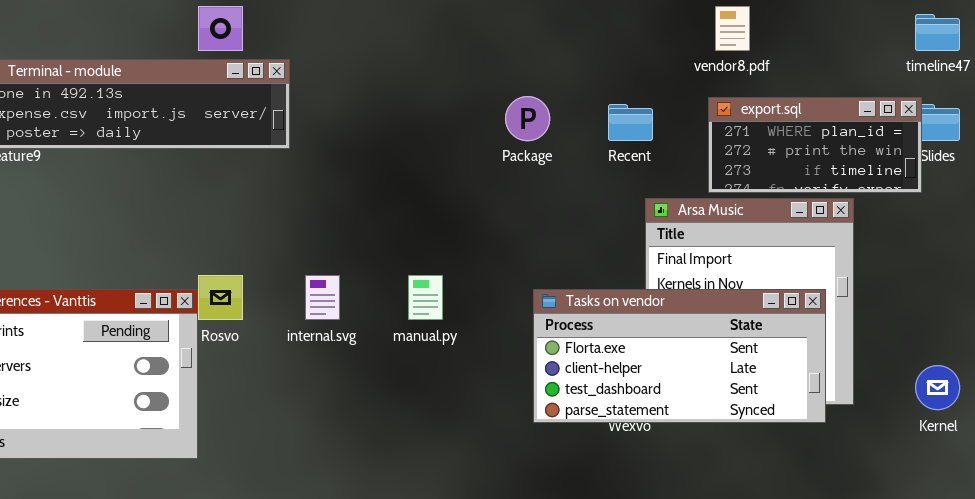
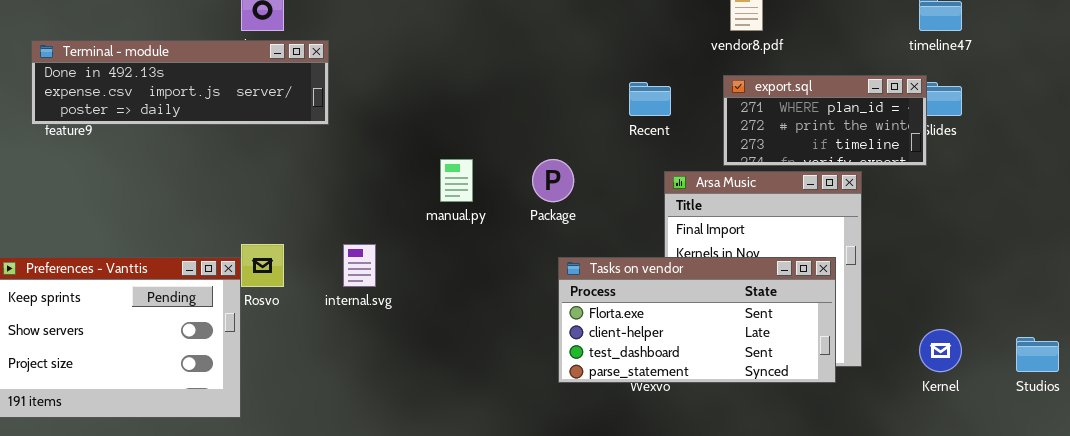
Package: [505,96,550,141] -> [532,159,574,202], moved
manual.py: [408,275,443,320] -> [440,159,473,202], moved

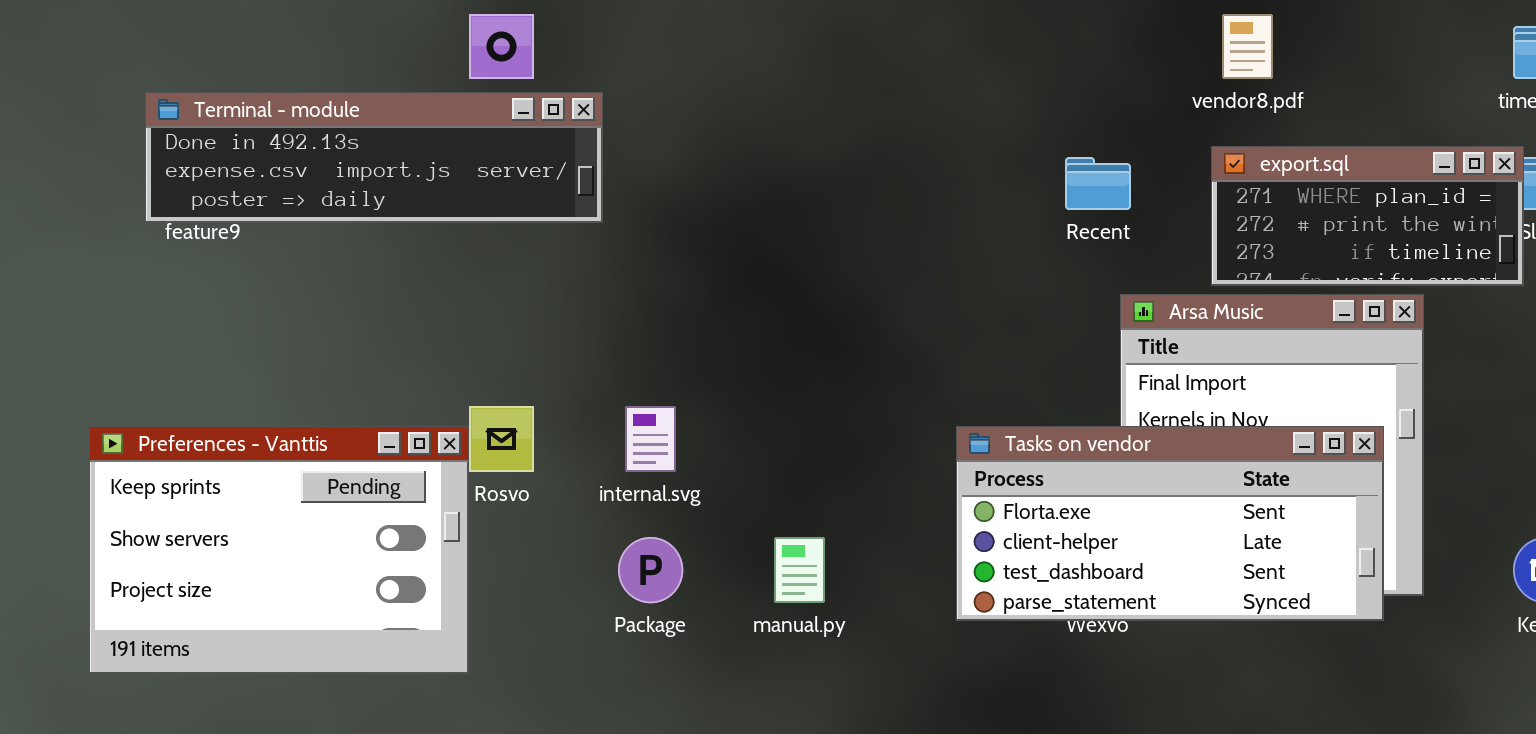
manual.py: [440,159,473,202] -> [774,537,825,603], moved
Package: [532,159,574,202] -> [618,537,683,603], moved

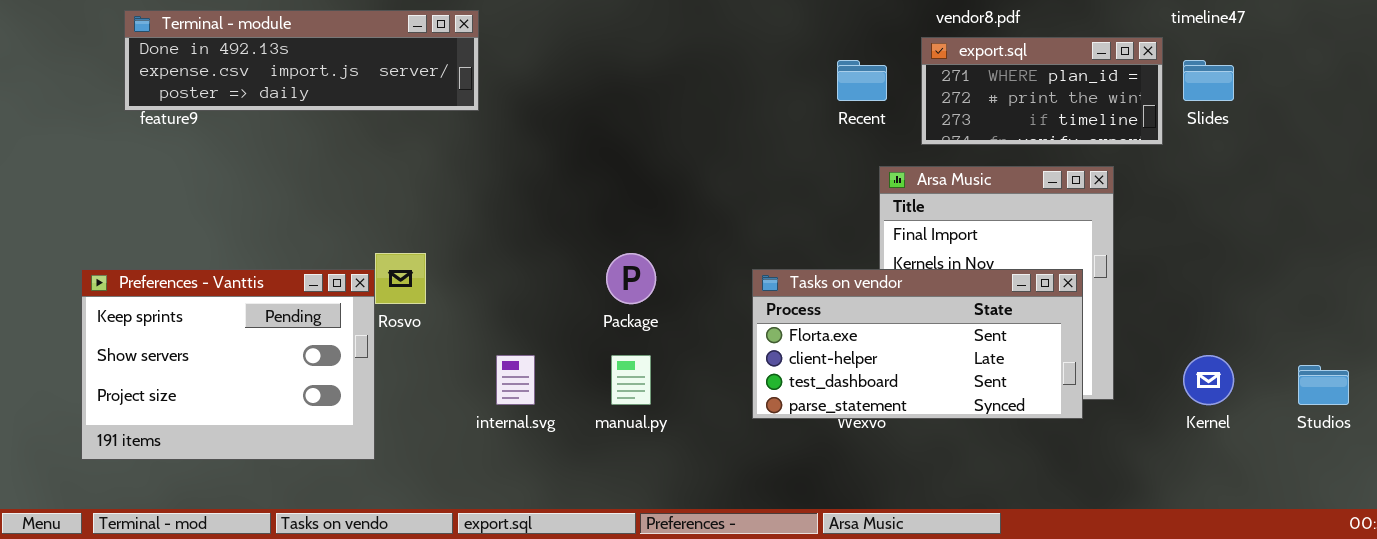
export.sql: [1211,146,1524,286] -> [921,37,1163,145], moved
internal.svg: [625,406,676,472] -> [496,355,535,405], moved
Package: [618,537,683,603] -> [606,253,656,304], moved

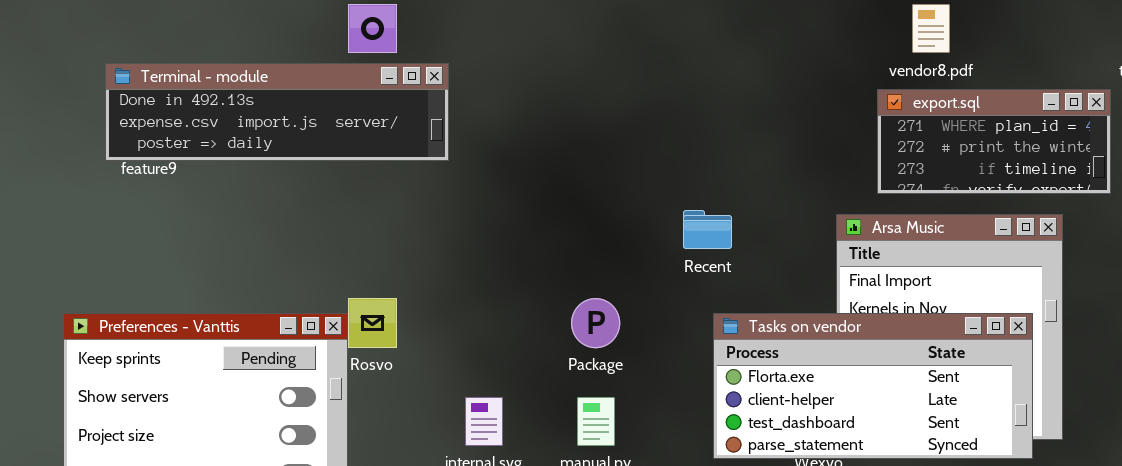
Recent: [837,60,887,101] -> [683,210,732,249], moved

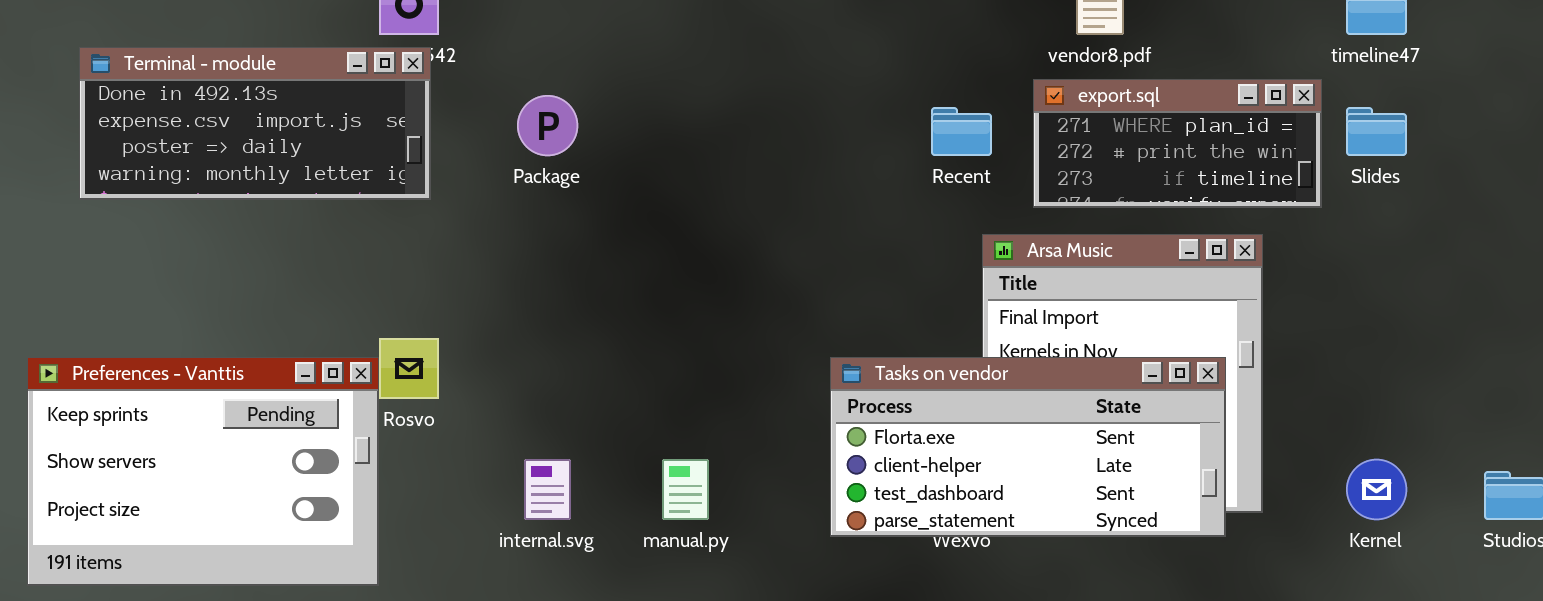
Terminal - module: [105,63,449,161] -> [79,47,431,200], resized
Recent: [683,210,732,249] -> [931,107,992,156], moved
Package: [571,298,620,348] -> [517,95,578,156], moved

